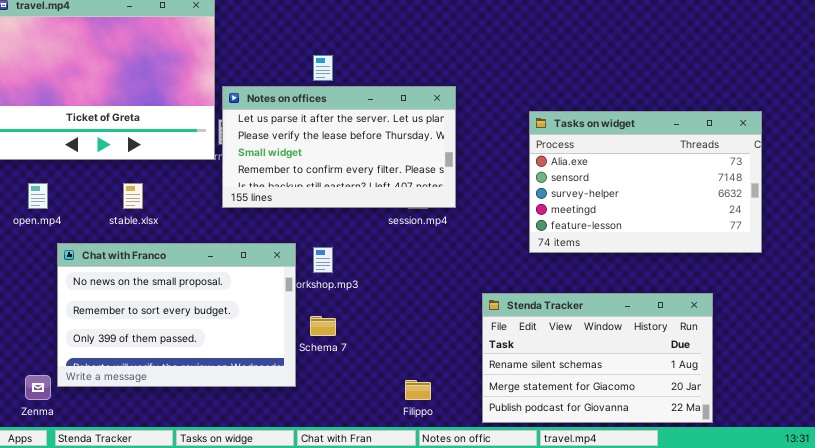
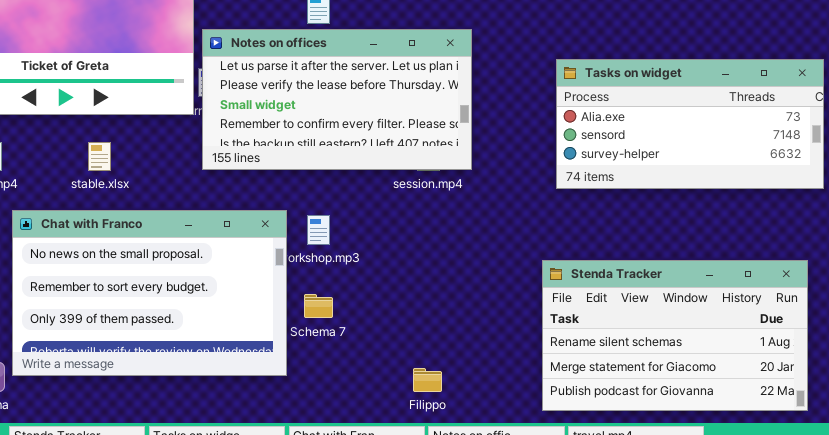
Tasks on widget: [529,111,762,253] -> [556,59,824,189], resized
Stenda Tracker: [482,293,713,423] -> [542,260,808,411], moved

